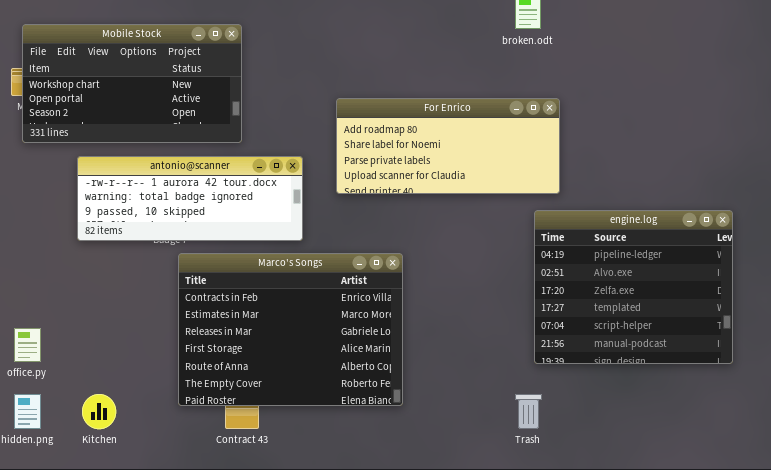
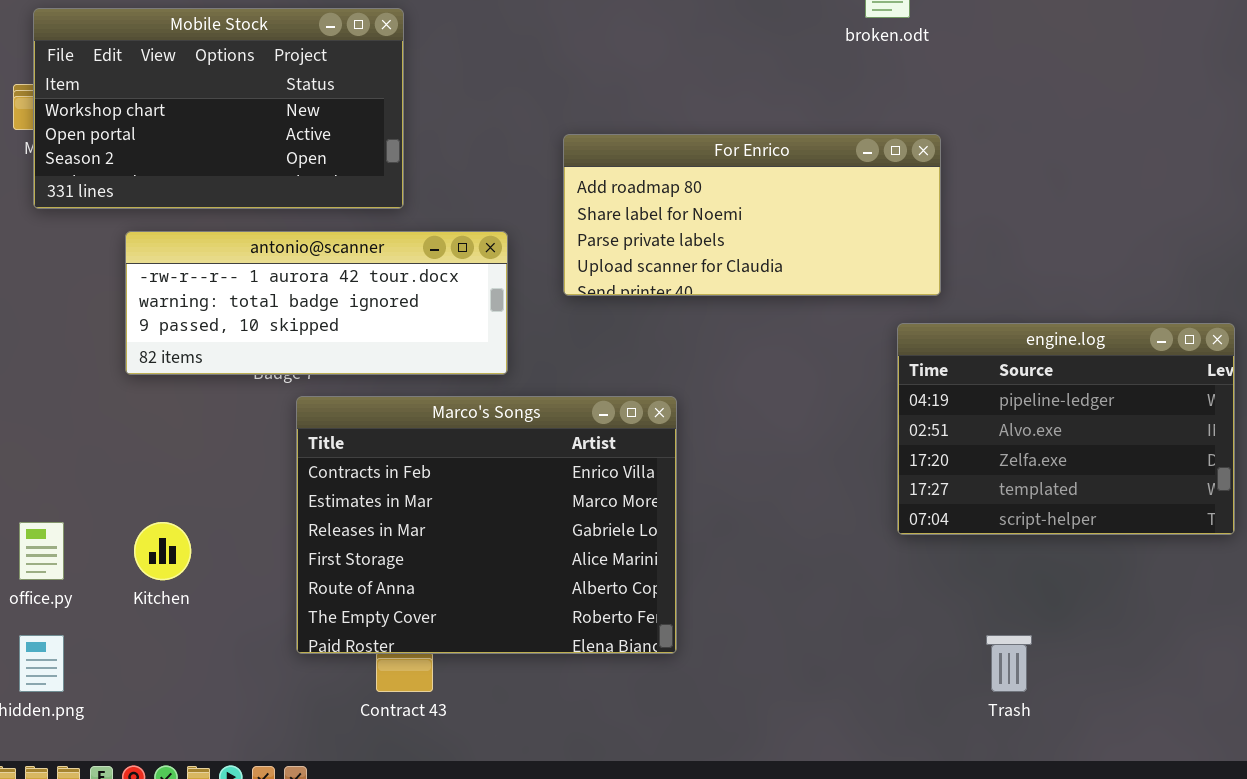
engine.log: [534,210,733,364] -> [897,323,1235,535], resized
Kitchen: [82,394,116,429] -> [134,522,191,580], moved
Trash: [515,394,542,429] -> [986,635,1032,692], moved

